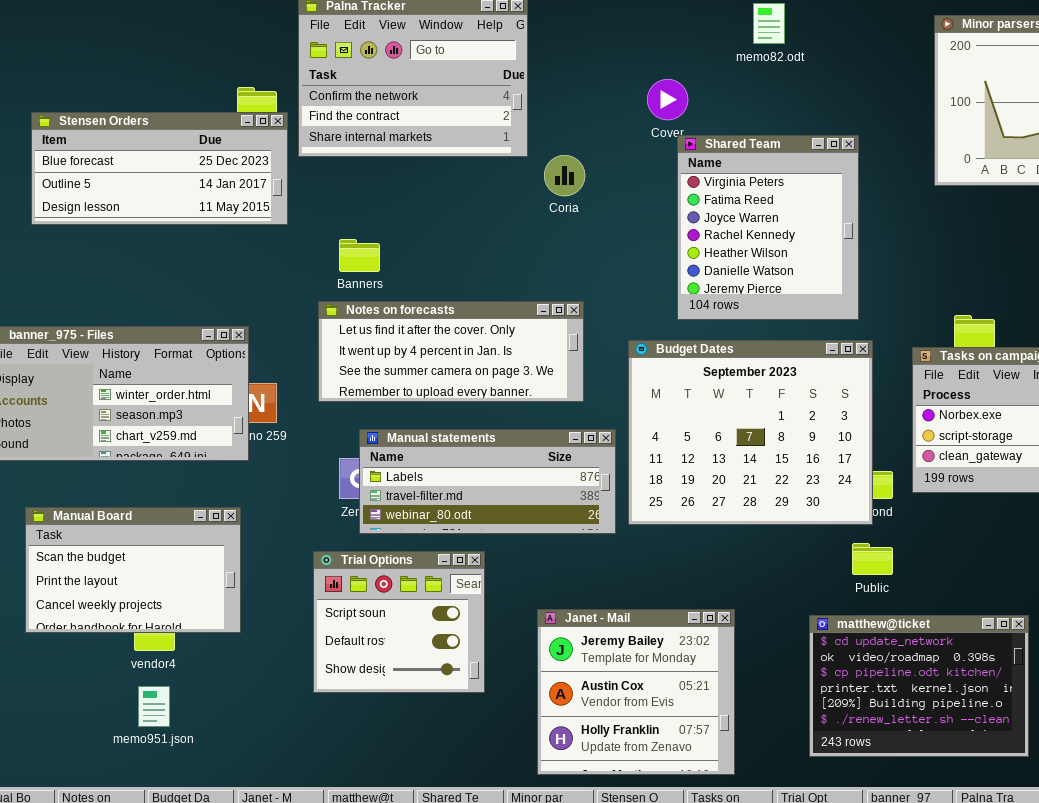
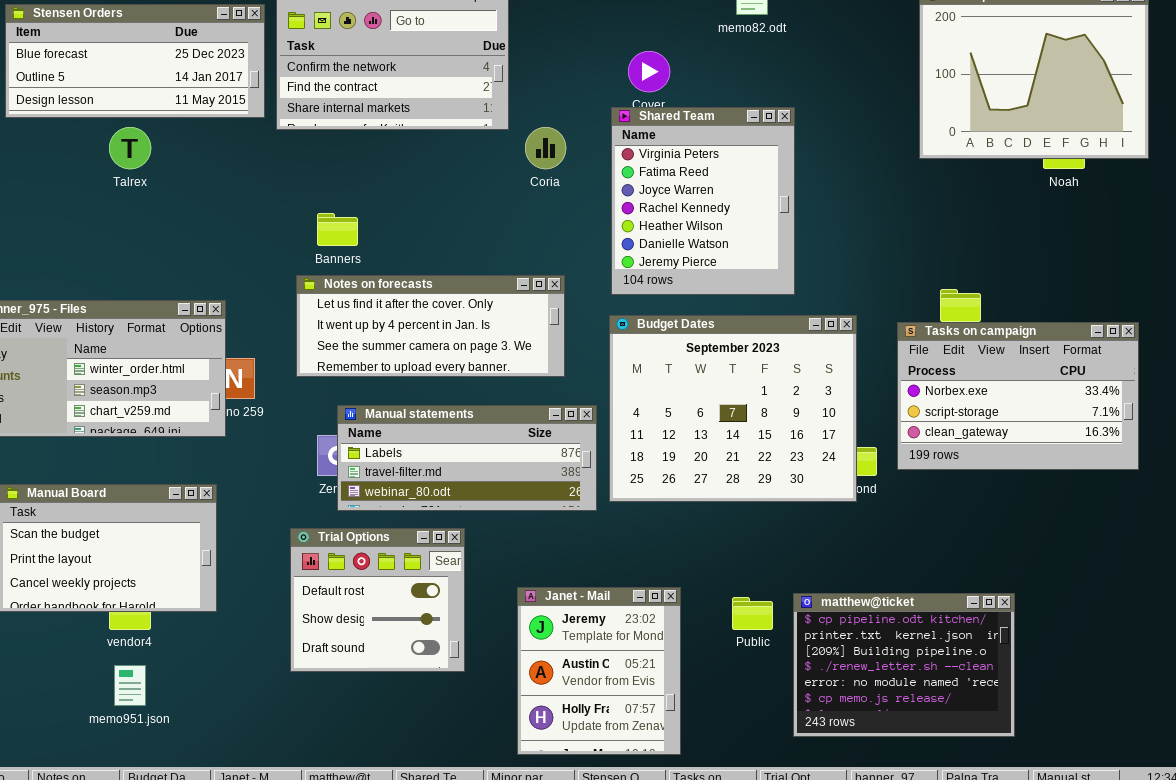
Stensen Orders: [31,112,288,225] -> [5,4,265,118], moved
Shared Team: [677,135,859,320] -> [611,107,795,295], moved
Public: [852,543,893,575] -> [732,597,773,630], moved
Trial Options: [313,551,485,693] -> [290,528,465,672], scrolled down 1 row
Janet - Mail: [537,609,735,775] -> [517,587,681,755], resized
matthew@ticket: [809,615,1029,757] -> [793,593,1015,737], scrolled down 2 rows

